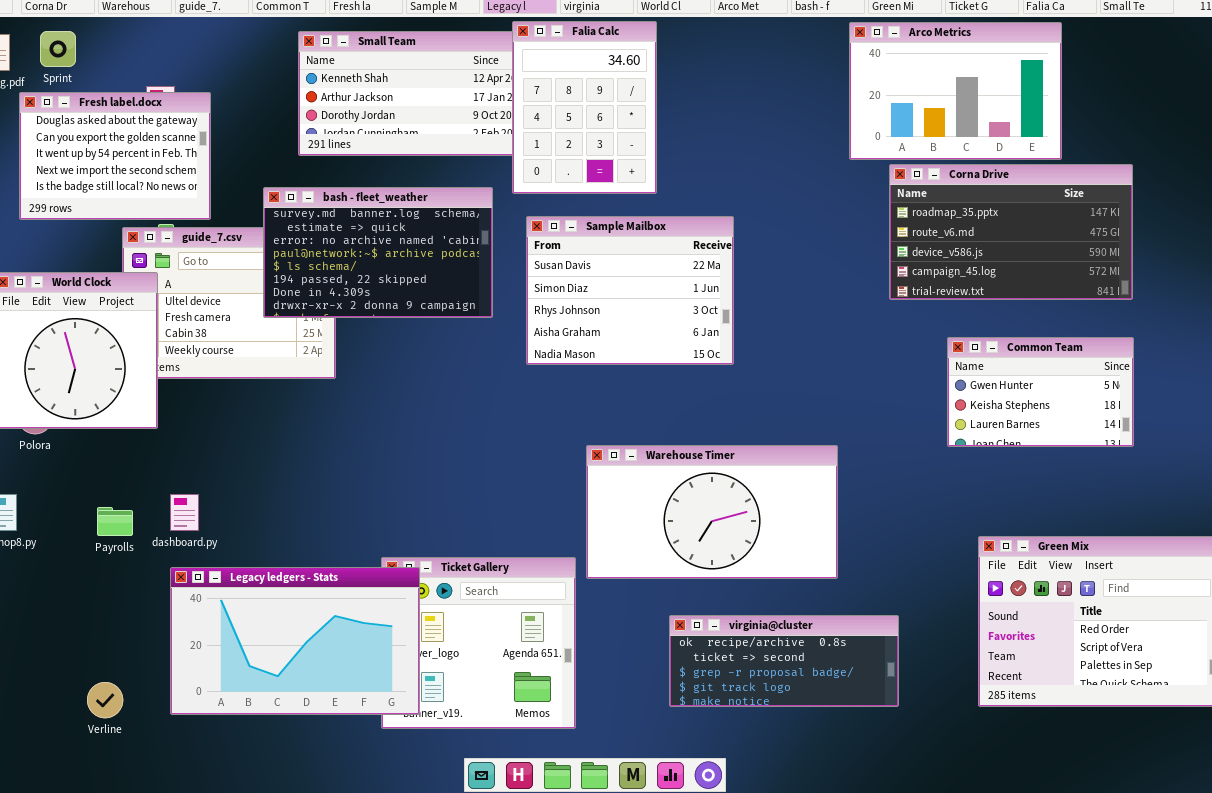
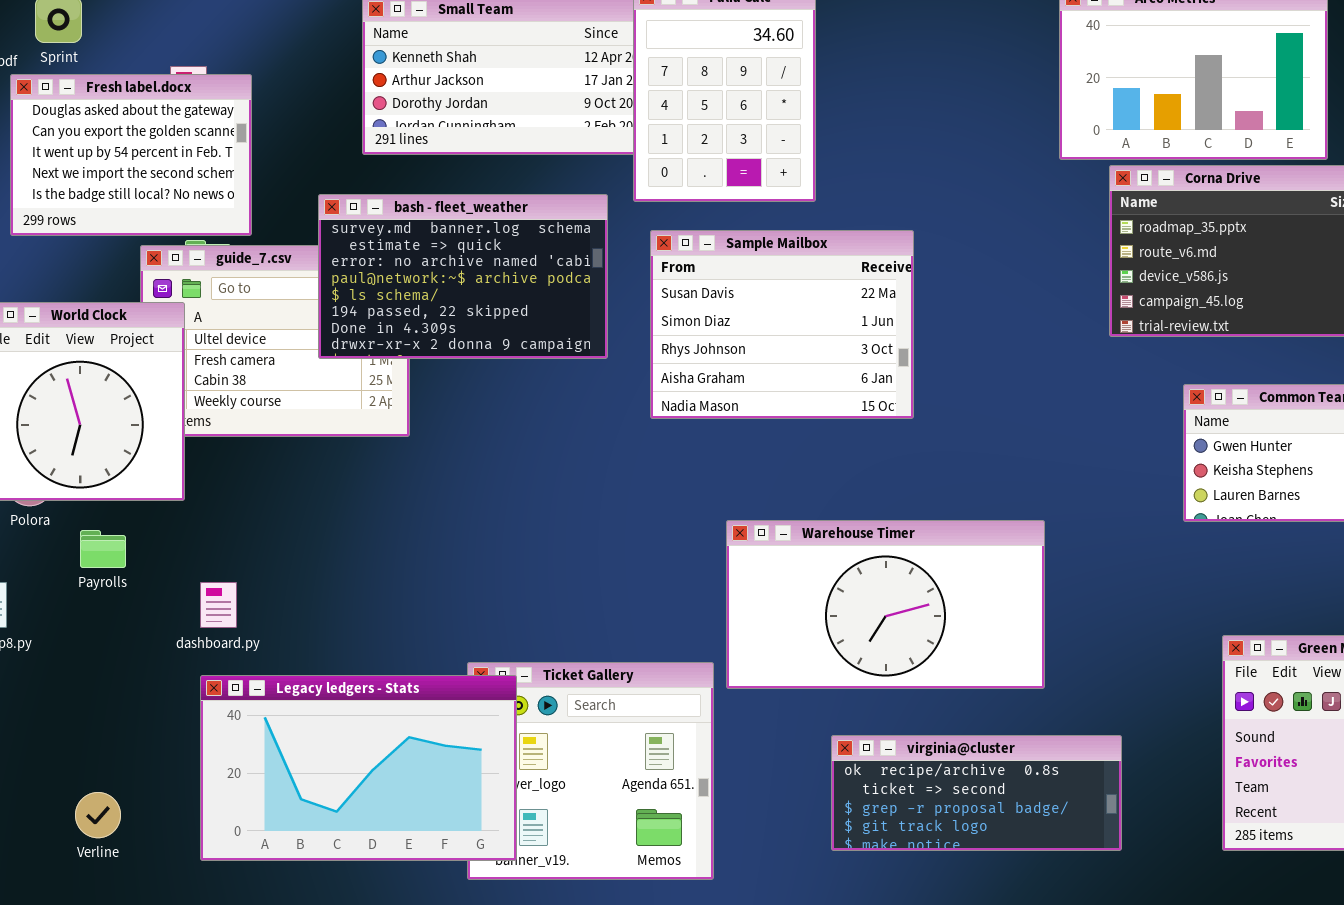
Payrolls: [97,507,133,536] -> [80,530,126,568], moved
Verline: [87,682,123,718] -> [75,792,121,838], moved

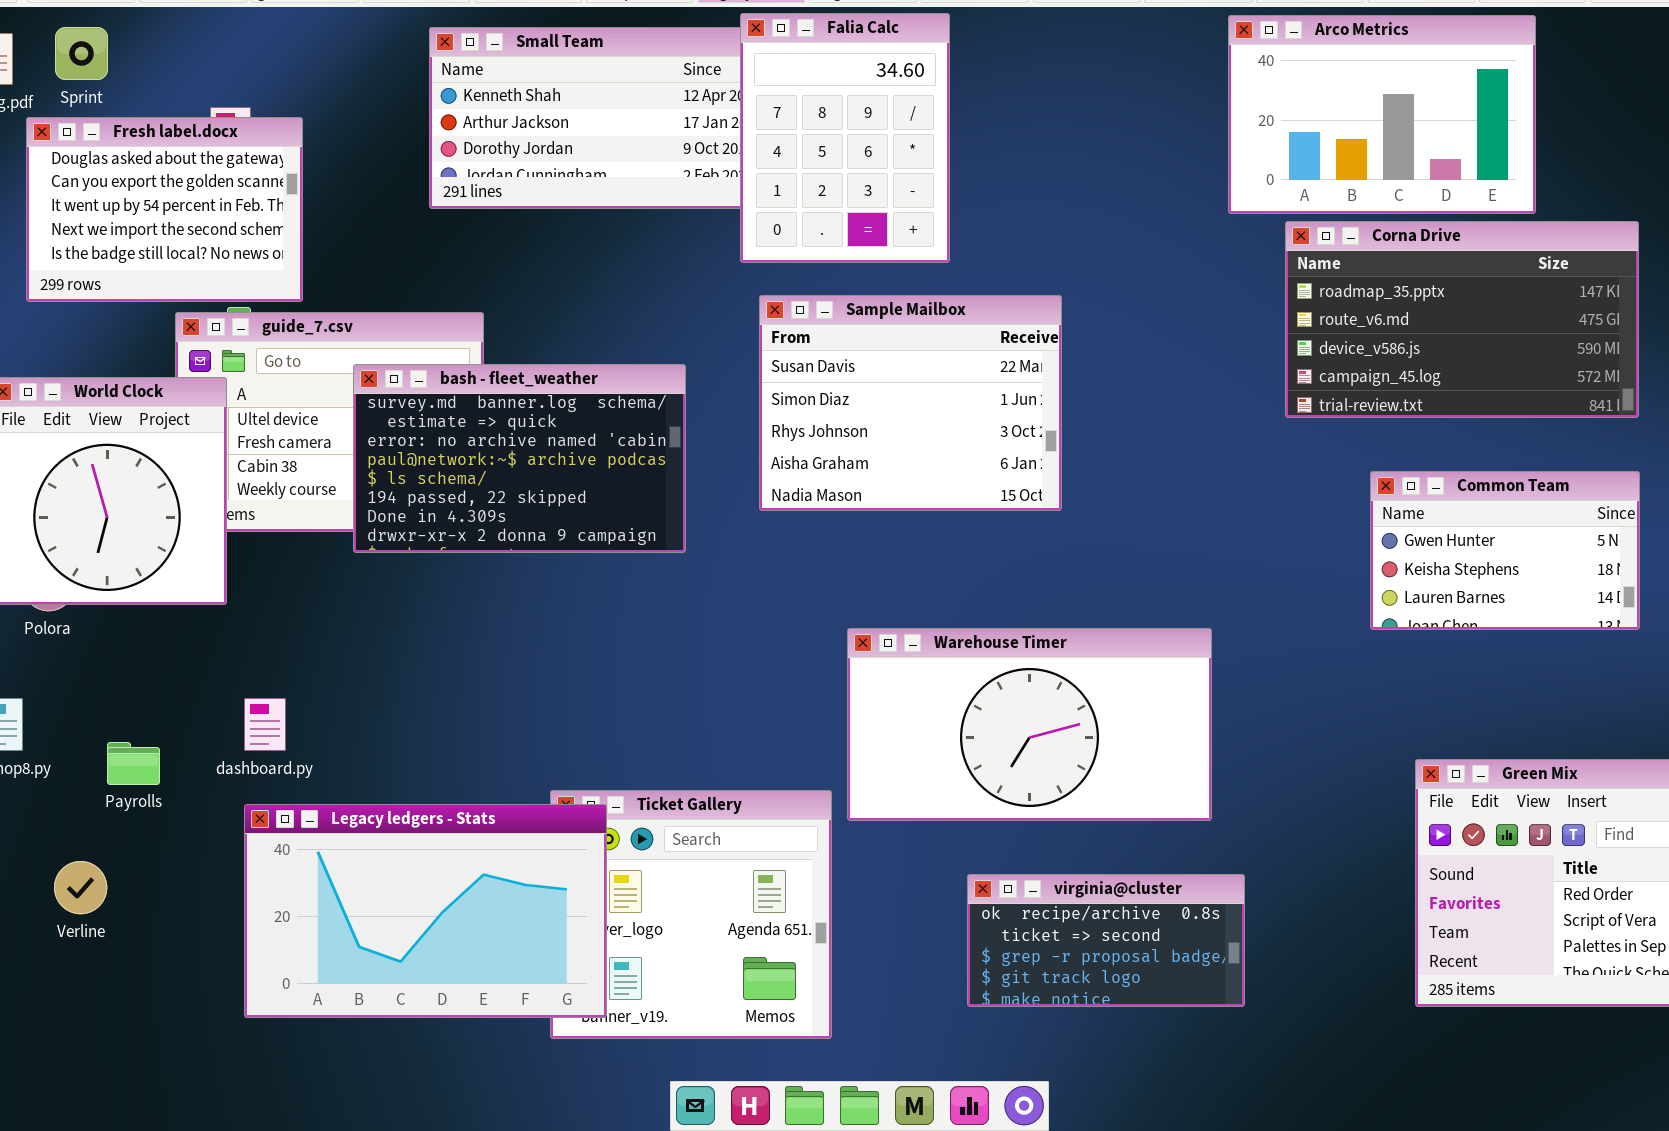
bash - fleet_weather: [318,194,608,359] -> [353,364,686,553], moved
Payrolls: [80,530,126,568] -> [107,742,160,785], moved
virginia@cluster: [831,735,1122,851] -> [967,874,1245,1007], resized
Verline: [75,792,121,838] -> [54,861,107,914], moved

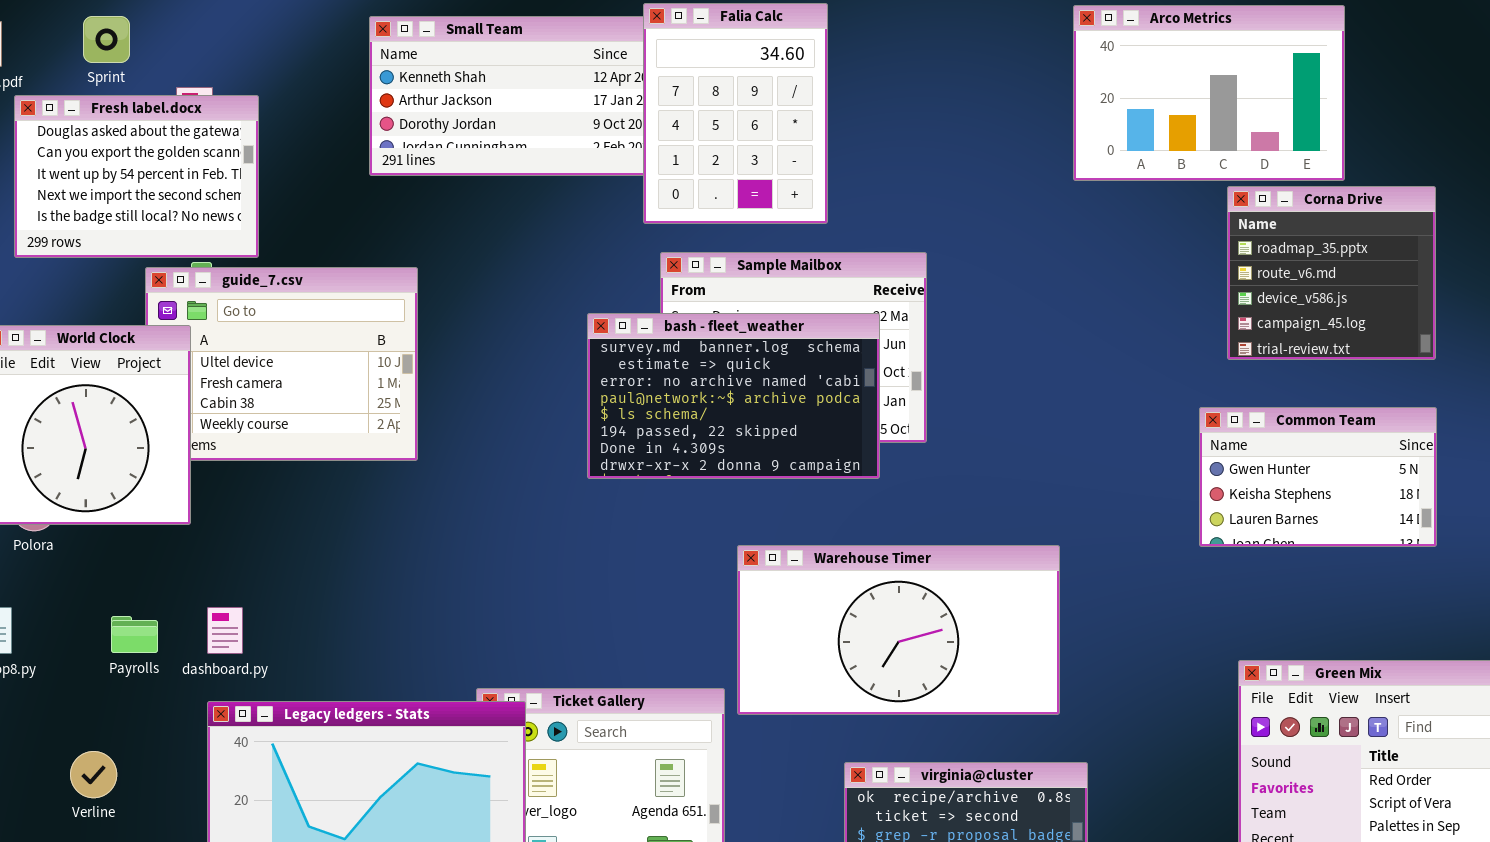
Sprint: [55,27,108,80] -> [83,16,130,63], moved
Corna Drive: [1285,221,1639,418] -> [1227,186,1436,360], resized
bash - fleet_weather: [353,364,686,553] -> [587,313,880,479], moved
Payrolls: [107,742,160,785] -> [111,616,158,653], moved
Verline: [54,861,107,914] -> [70,751,117,798], moved

